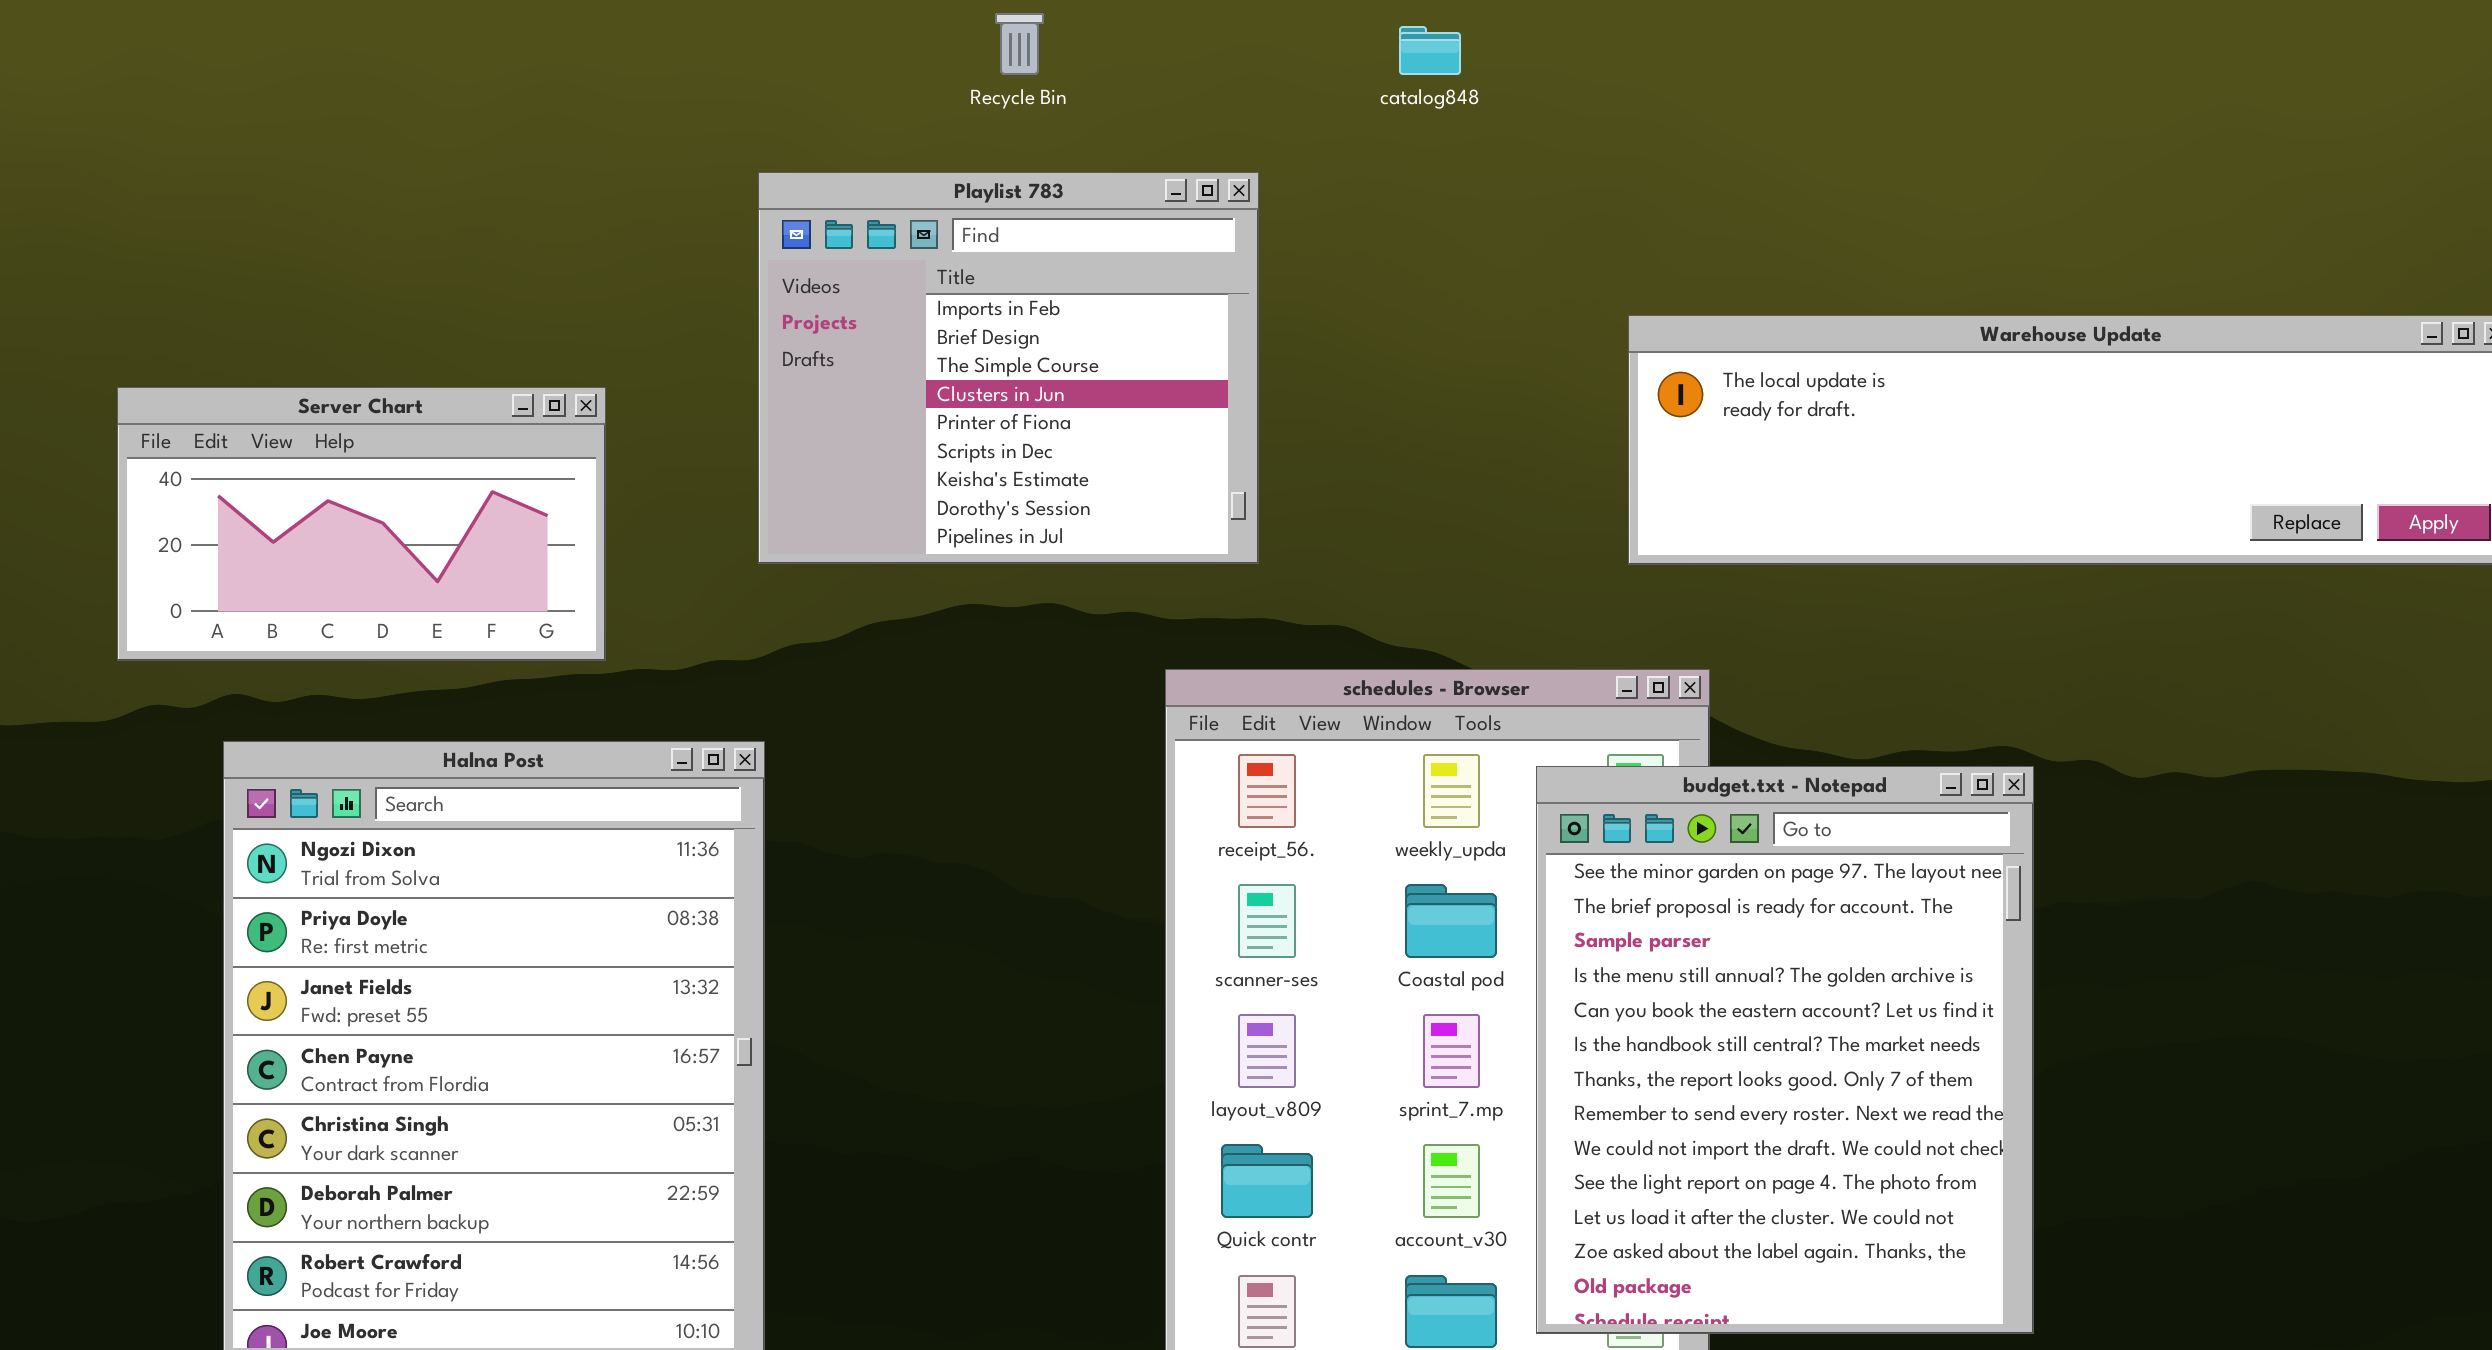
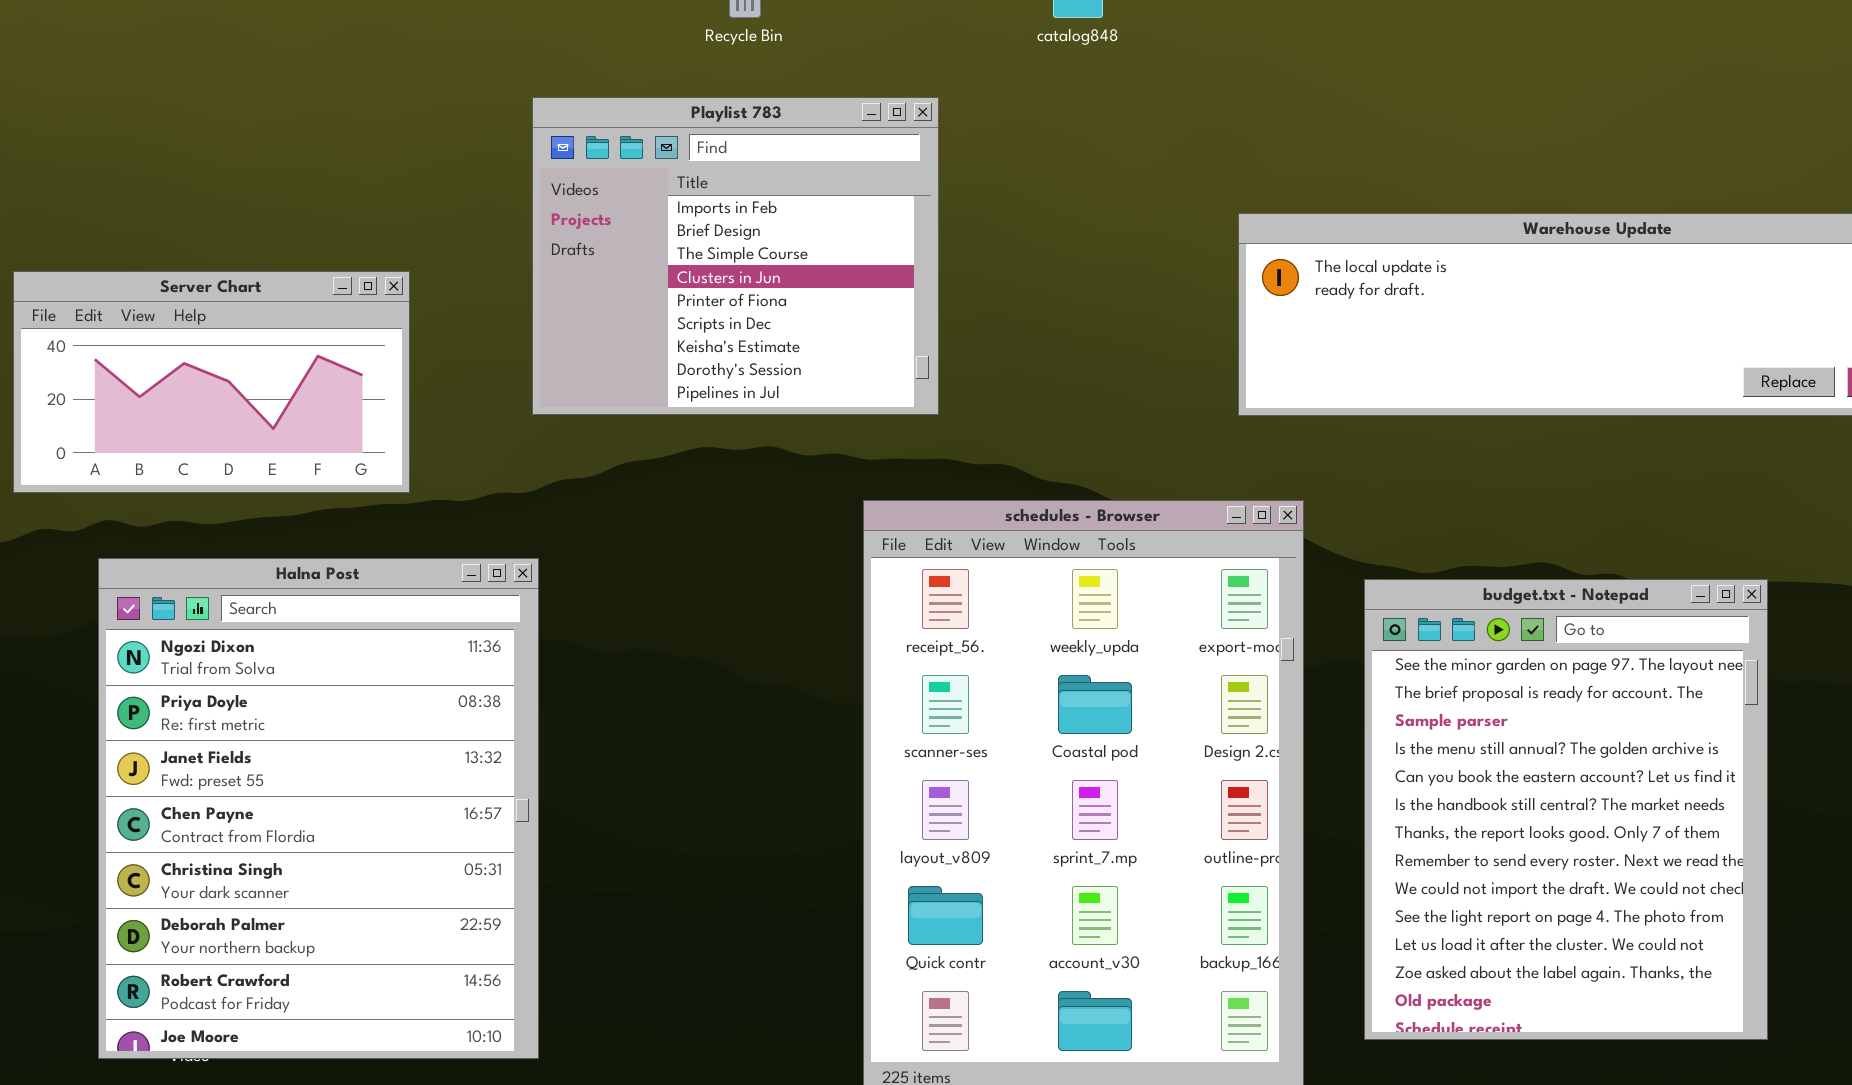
budget.txt - Notepad: [1536,766,2034,1334] -> [1364,579,1768,1040], moved

